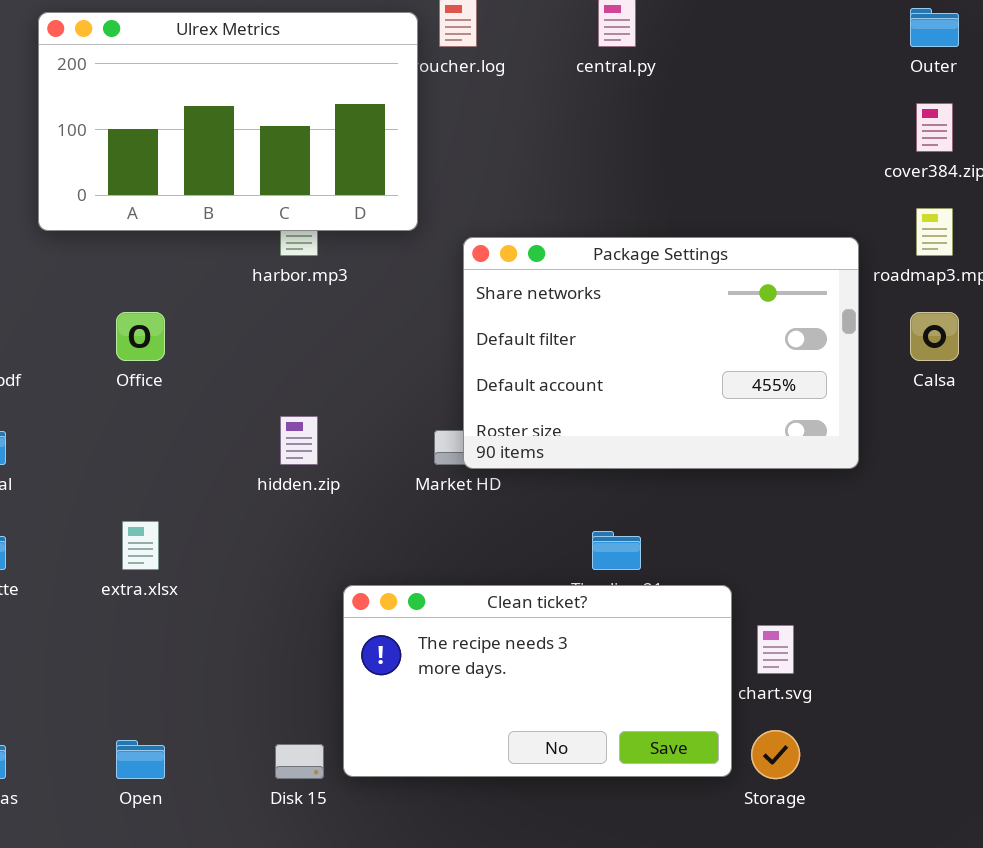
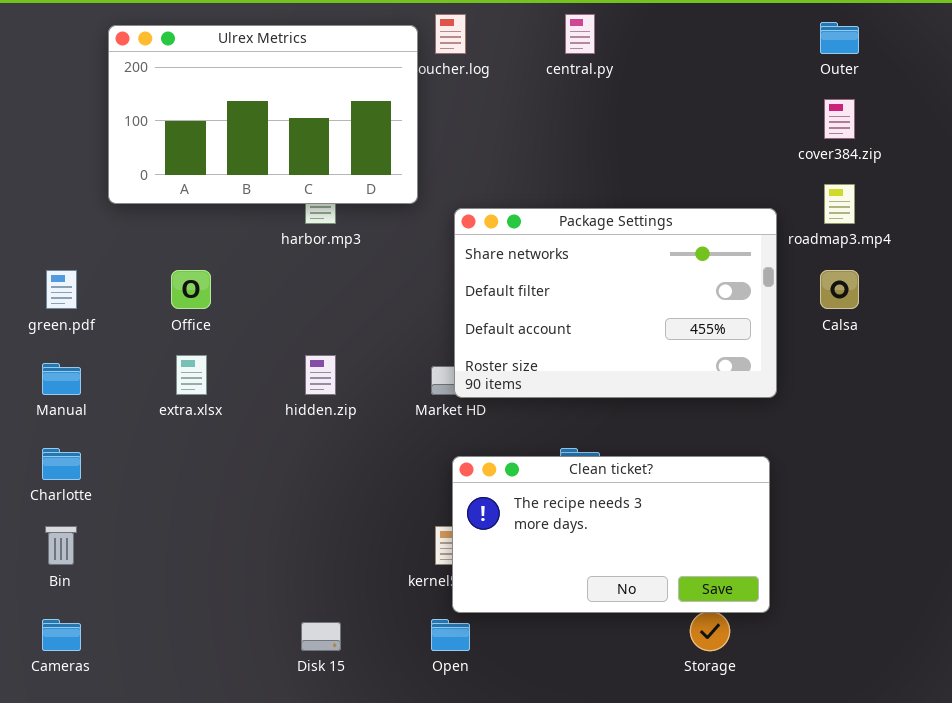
extra.xlsx: [122,521,159,570] -> [176,355,207,395], moved
Clean ticket?: [343,585,732,777] -> [452,456,770,613], moved
Open: [116,740,165,779] -> [431,619,470,651], moved

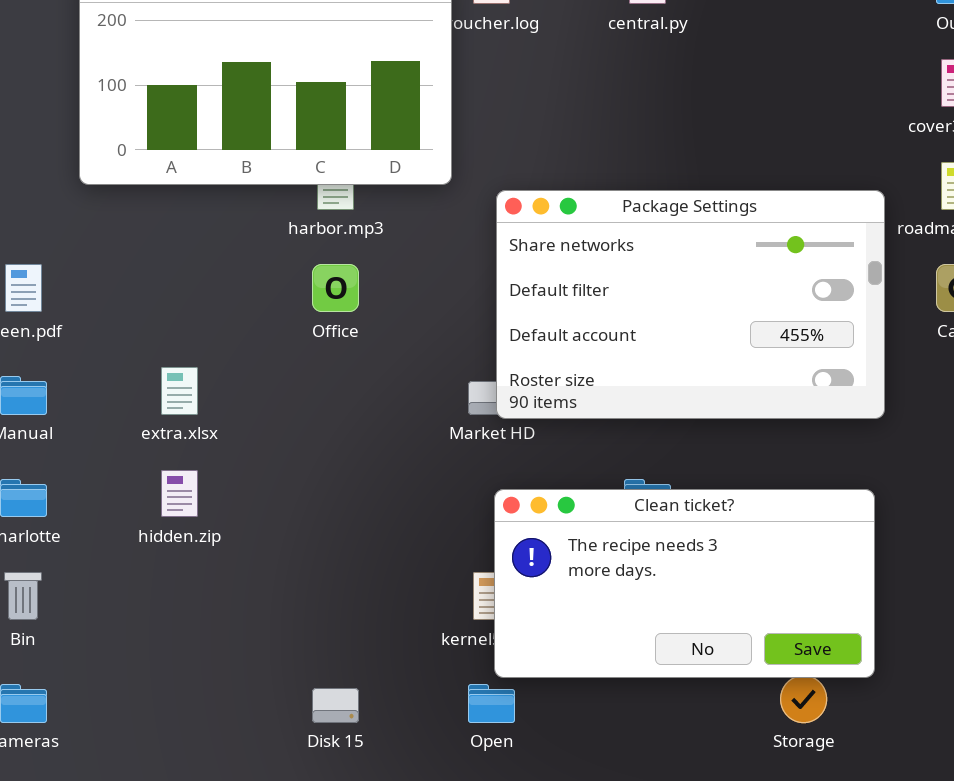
Office: [171,270,211,309] -> [312,264,359,312], moved
hidden.zip: [305,355,336,395] -> [161,470,198,517], moved

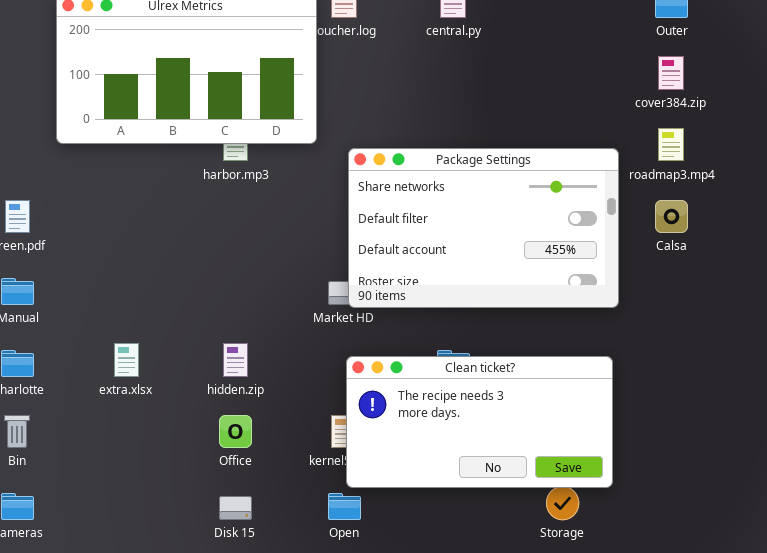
Office: [312,264,359,312] -> [219,415,252,448], moved
extra.xlsx: [161,367,198,415] -> [114,343,139,377], moved
hidden.zip: [161,470,198,517] -> [223,343,248,377], moved

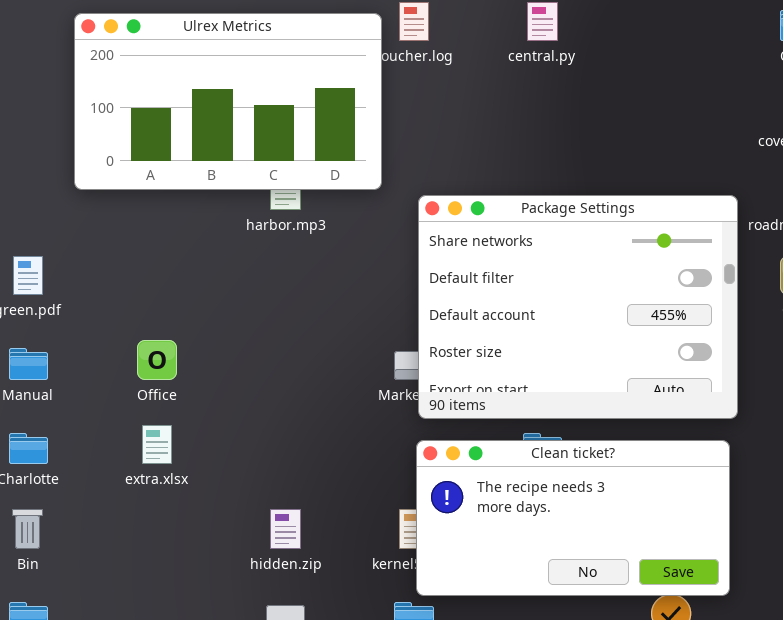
Package Settings: [348,148,619,308] -> [418,195,738,419], resized
hidden.zip: [223,343,248,377] -> [270,509,301,549], moved
Office: [219,415,252,448] -> [137,340,177,380], moved

